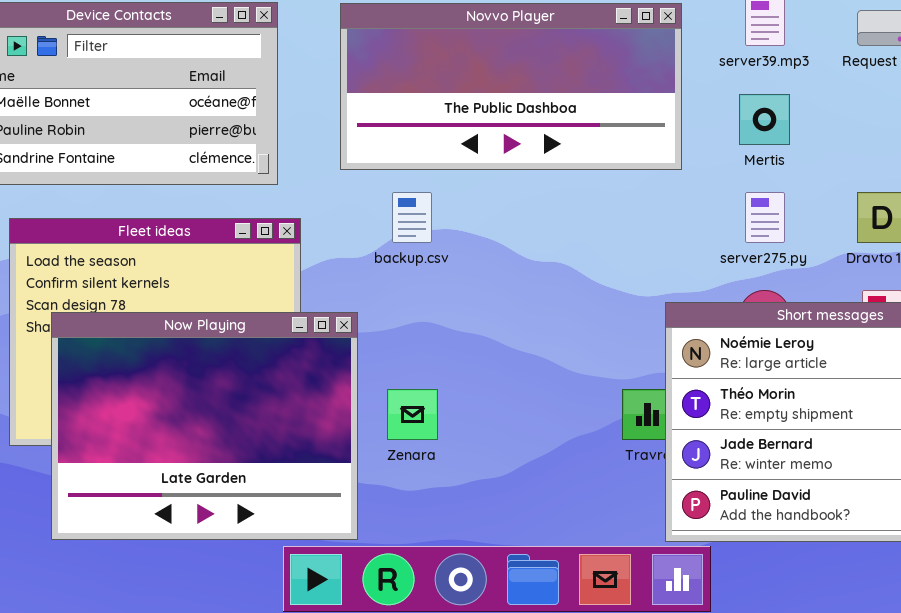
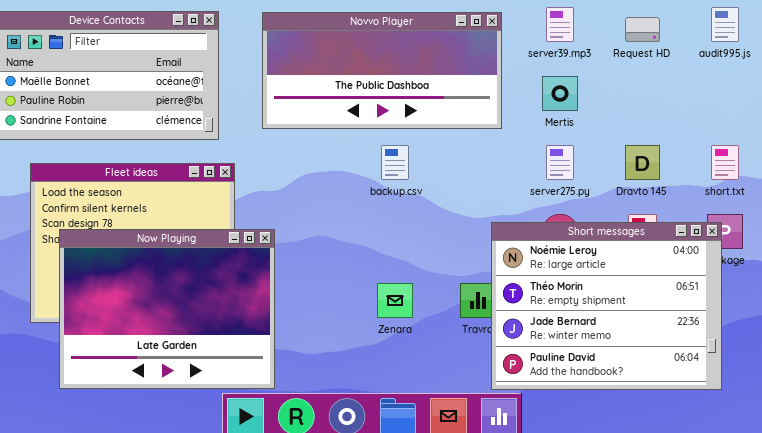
backup.csv: [392,192,432,243] -> [381,145,409,180], moved
Zenara: [387,389,438,440] -> [377,283,413,318], moved

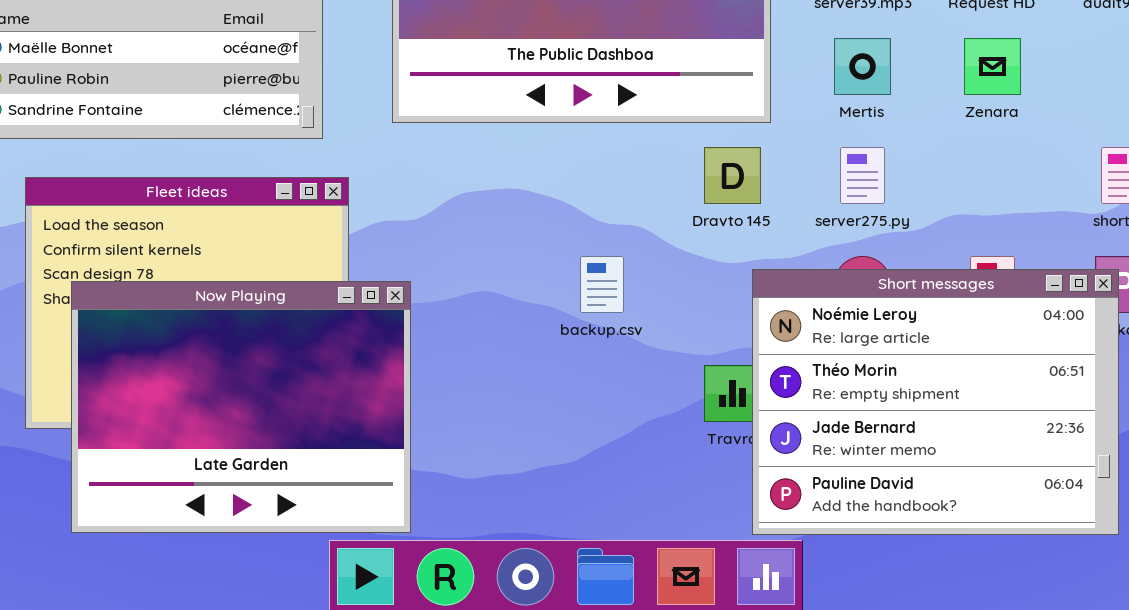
backup.csv: [381,145,409,180] -> [580,256,624,313], moved
Dravto 145: [625,145,660,180] -> [704,147,761,204], moved
Zenara: [377,283,413,318] -> [964,38,1021,95], moved

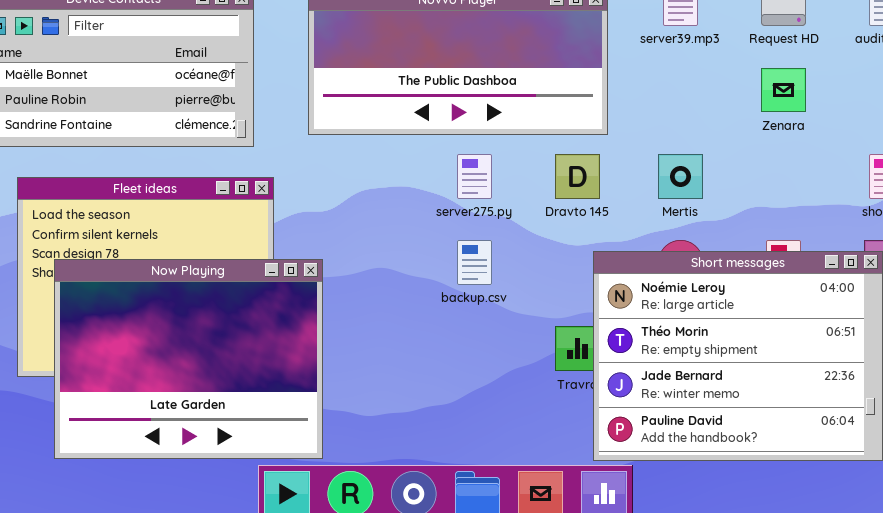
Mertis: [834,38,891,95] -> [658,154,703,199], moved
server275.py: [840,147,885,204] -> [457,154,492,199], moved

